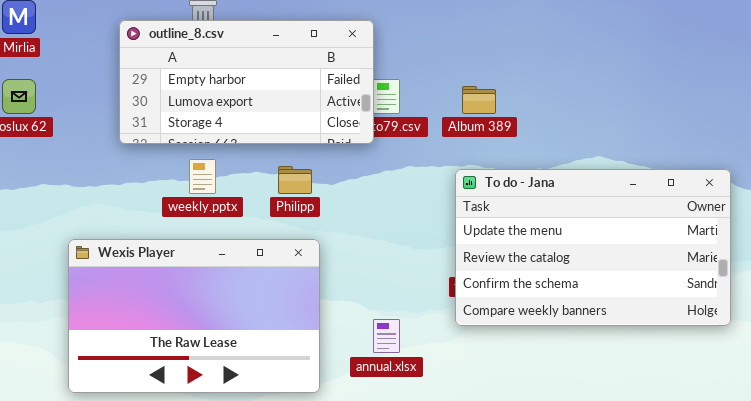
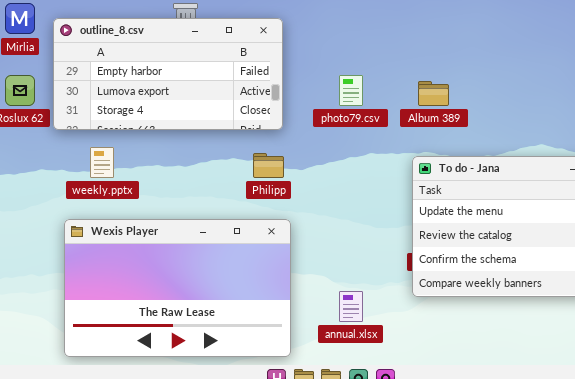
outline_8.csv: [119,20,374,144] -> [53,18,283,130], moved
weekly.pptx: [189,159,216,194] -> [90,147,114,178], moved

